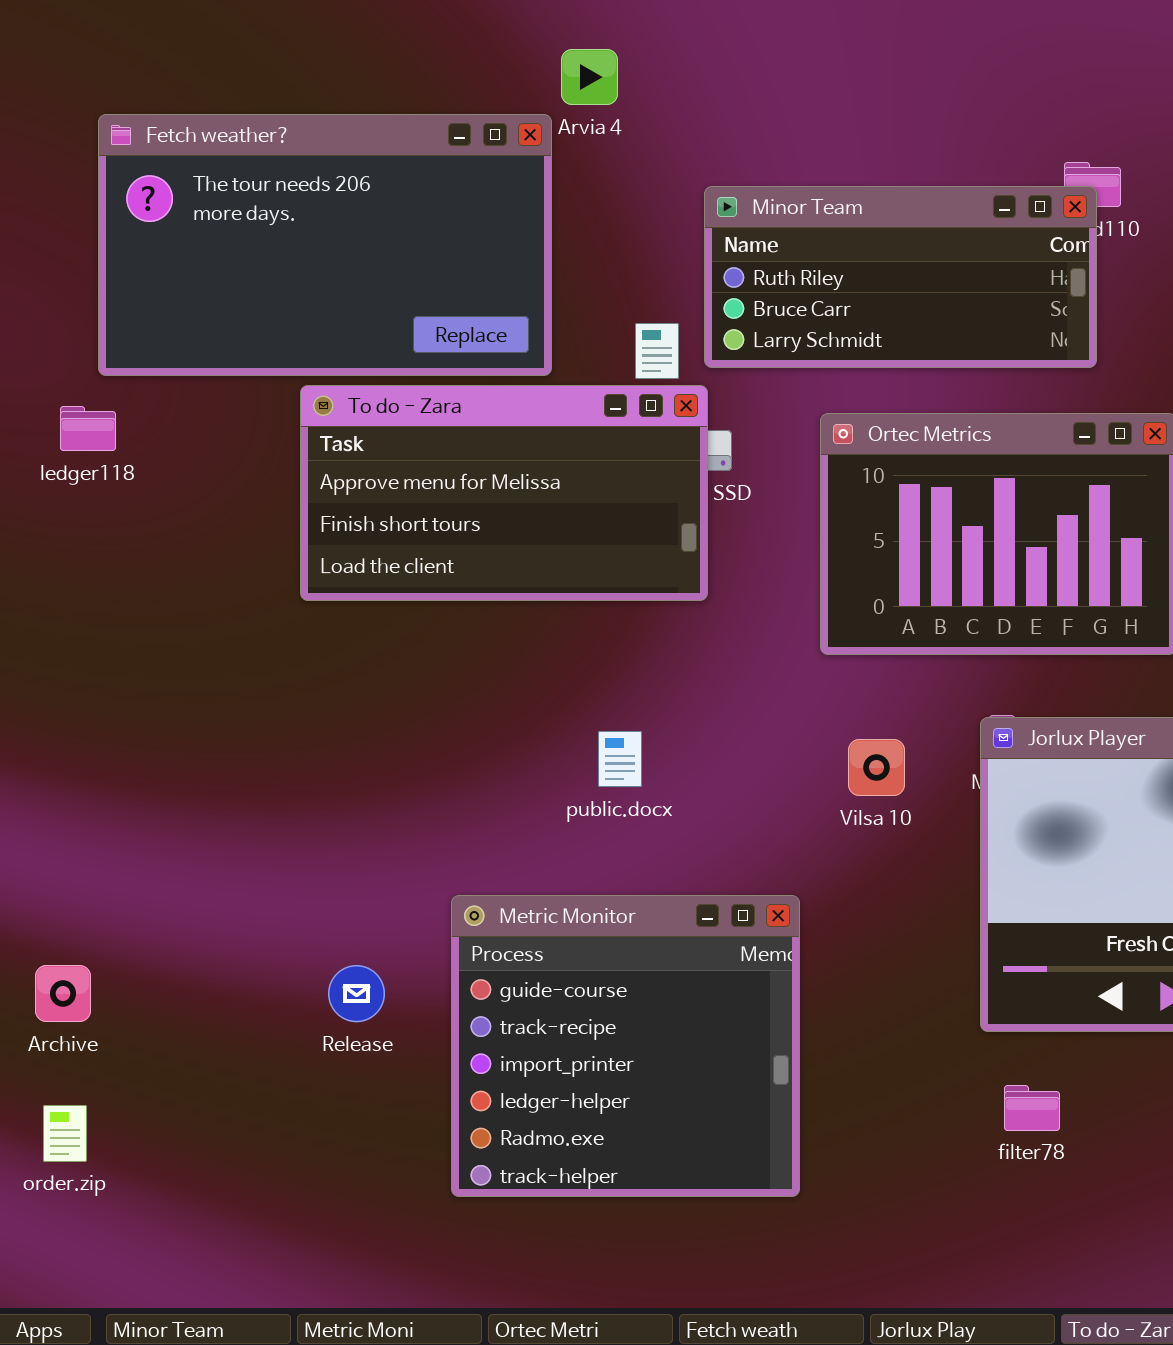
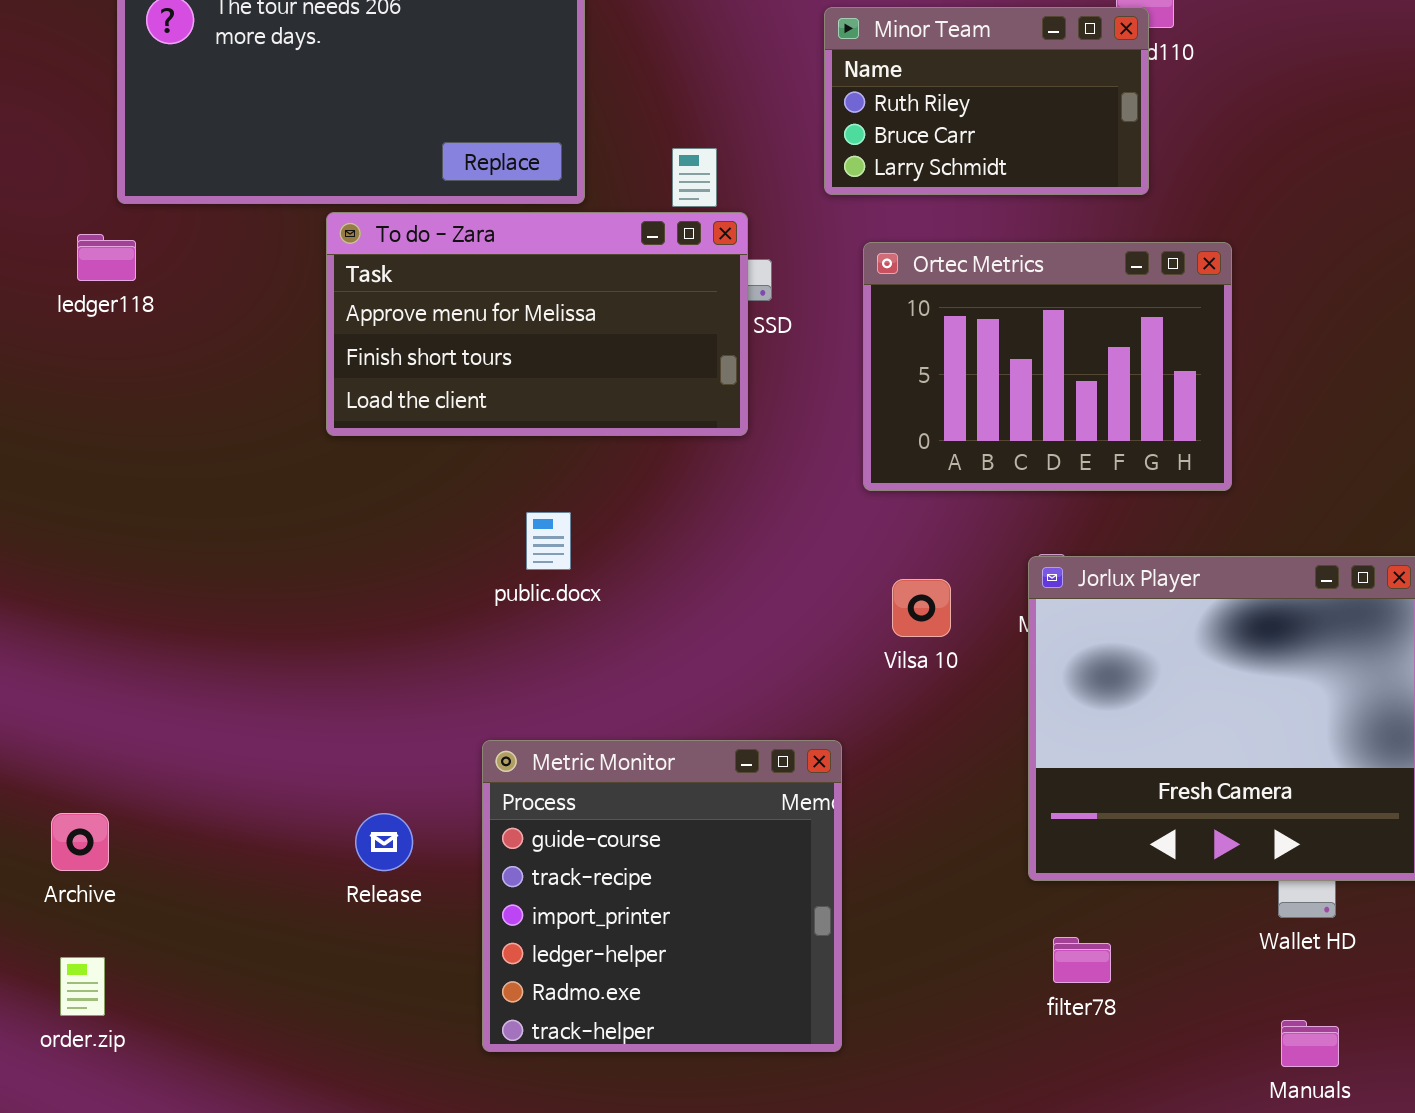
Minor Team: [704,186,1097,368] -> [824,7,1149,195], resized
public.docx: [598,731,642,787] -> [526,512,571,570], moved

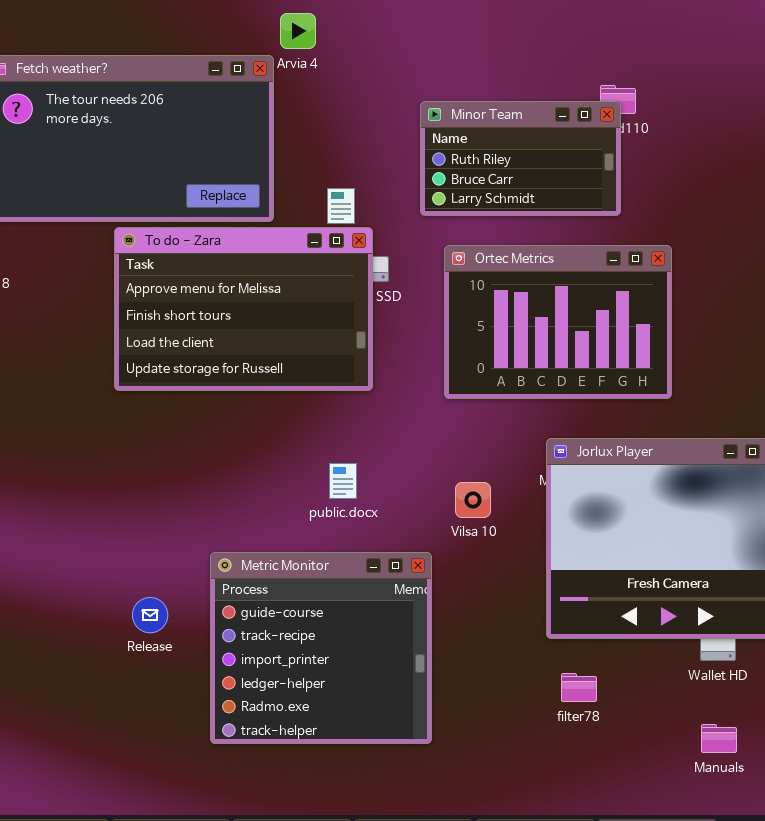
To do - Zara: [326,212,748,436] -> [114,227,373,391], resized
public.docx: [526,512,571,570] -> [329,463,357,499], moved
Vilsa 10: [892,579,951,637] -> [455,482,491,518], moved

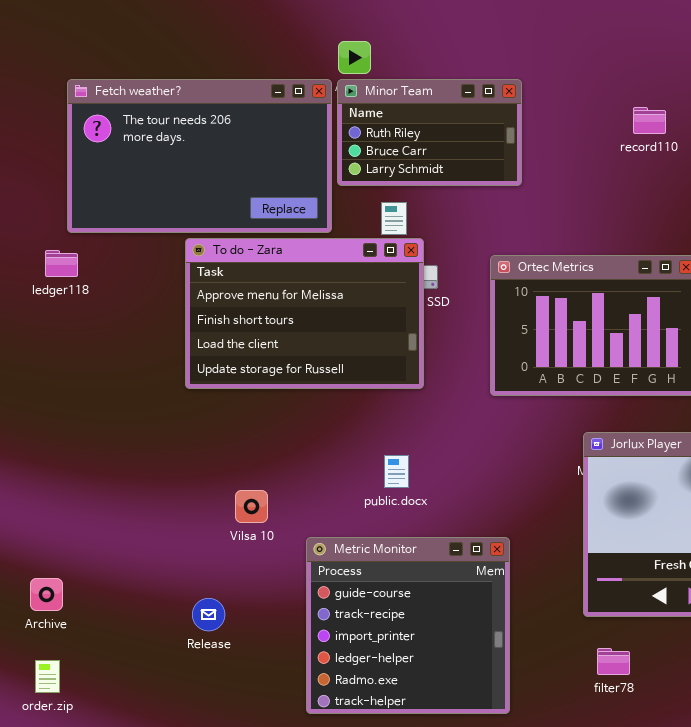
Minor Team: [420,101,621,216] -> [337,79,522,186], moved
Vilsa 10: [455,482,491,518] -> [235,490,268,523], moved
Metric Monitor: [210,552,432,744] -> [306,537,510,714], moved
Release: [132,597,168,633] -> [192,598,225,631], moved

